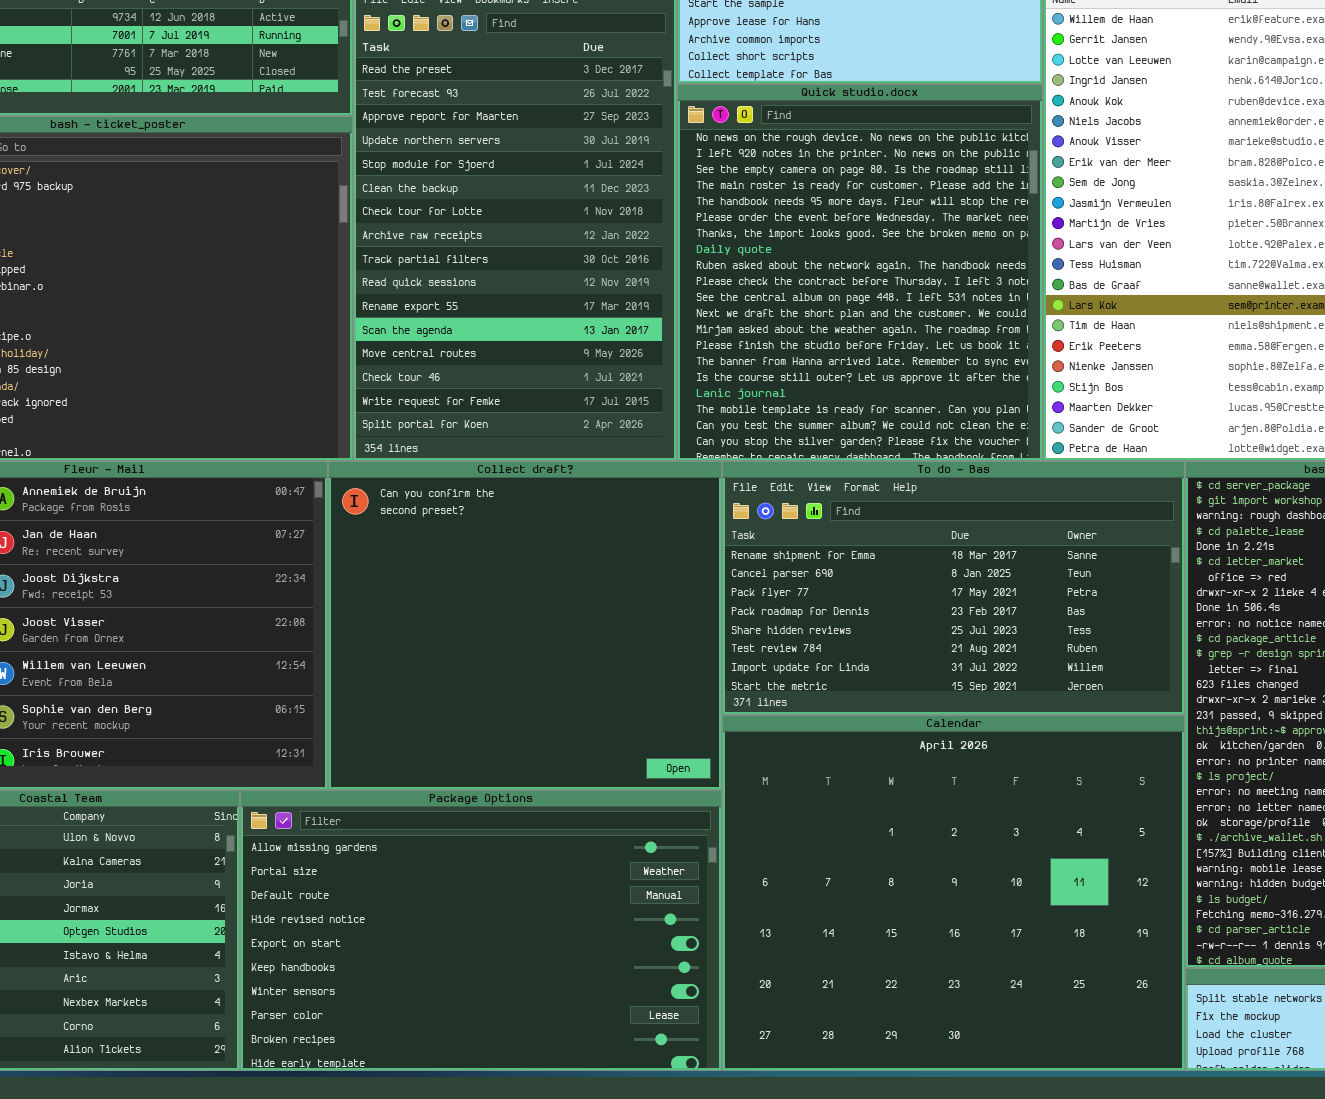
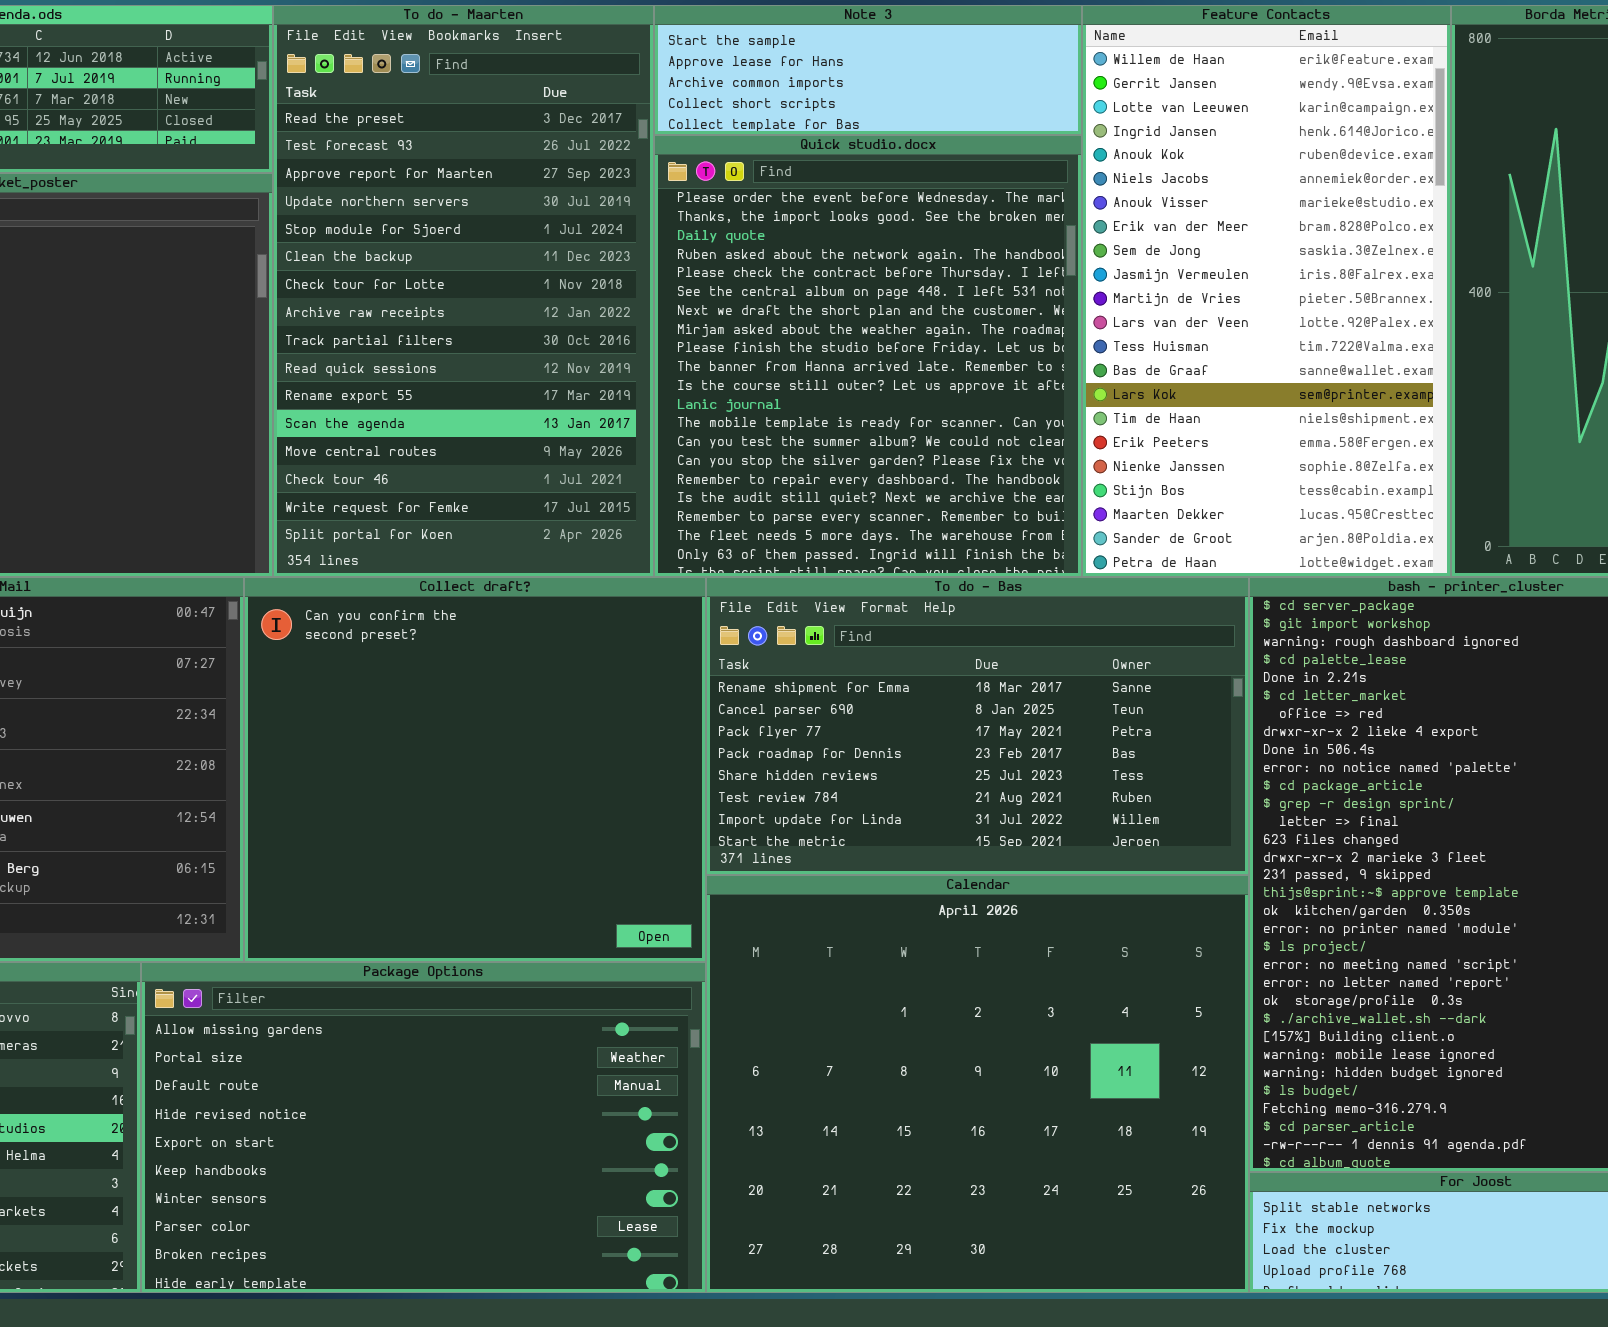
Quick studio.docx: [677,84,1043,461] -> [654,135,1082,577], scrolled down 5 rows

